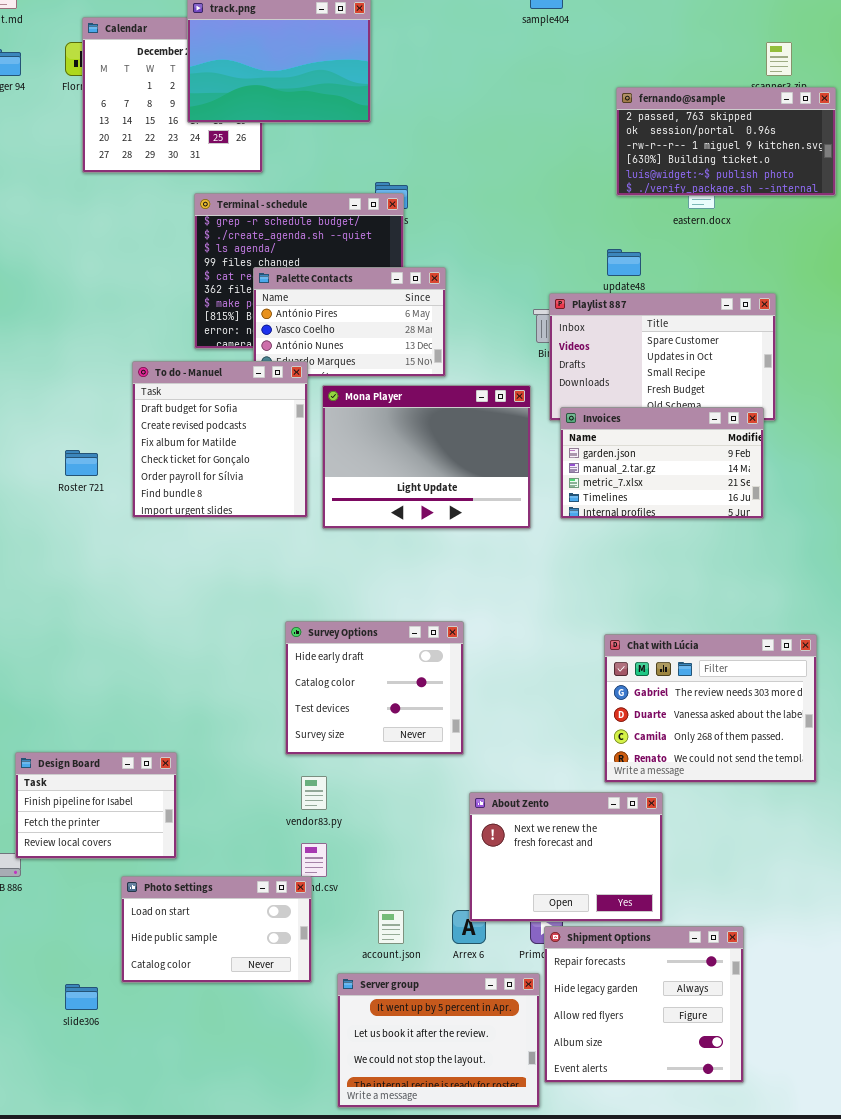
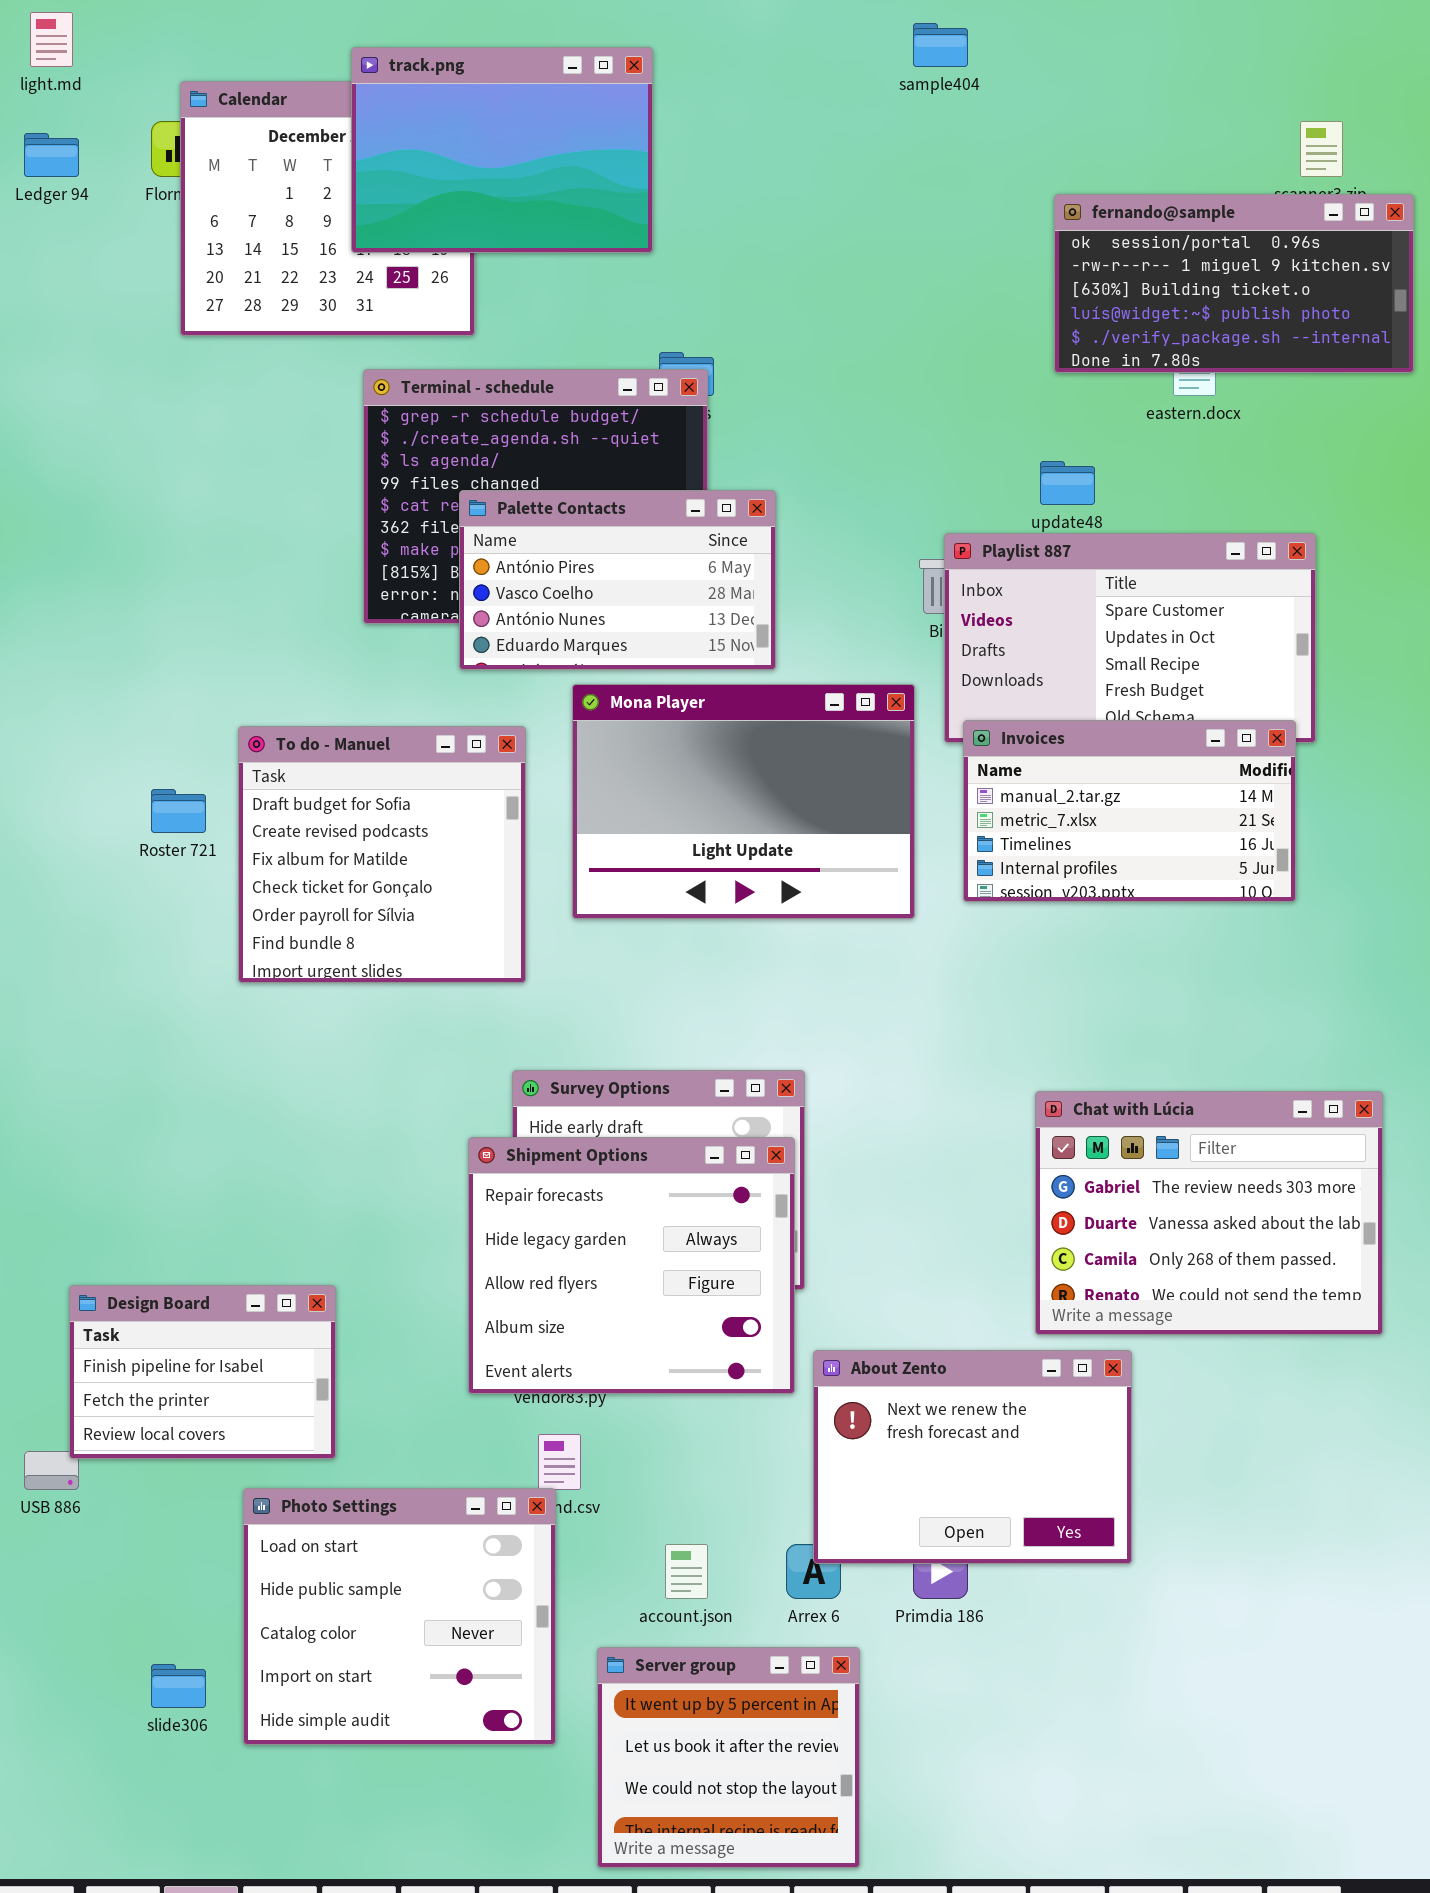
fernando@sample: [616,87,836,196] -> [1054,194,1414,373], scrolled down 1 row
To do - Manuel: [132,361,308,518] -> [238,726,526,983], moved
Invoices: [560,407,764,519] -> [963,720,1296,902], scrolled down 1 row
Photo Settings: [121,876,312,983] -> [243,1488,556,1745], resized
Shipment Options: [544,926,744,1083] -> [468,1137,795,1394], moved
Server group: [337,973,540,1108] -> [597,1647,860,1868], resized

